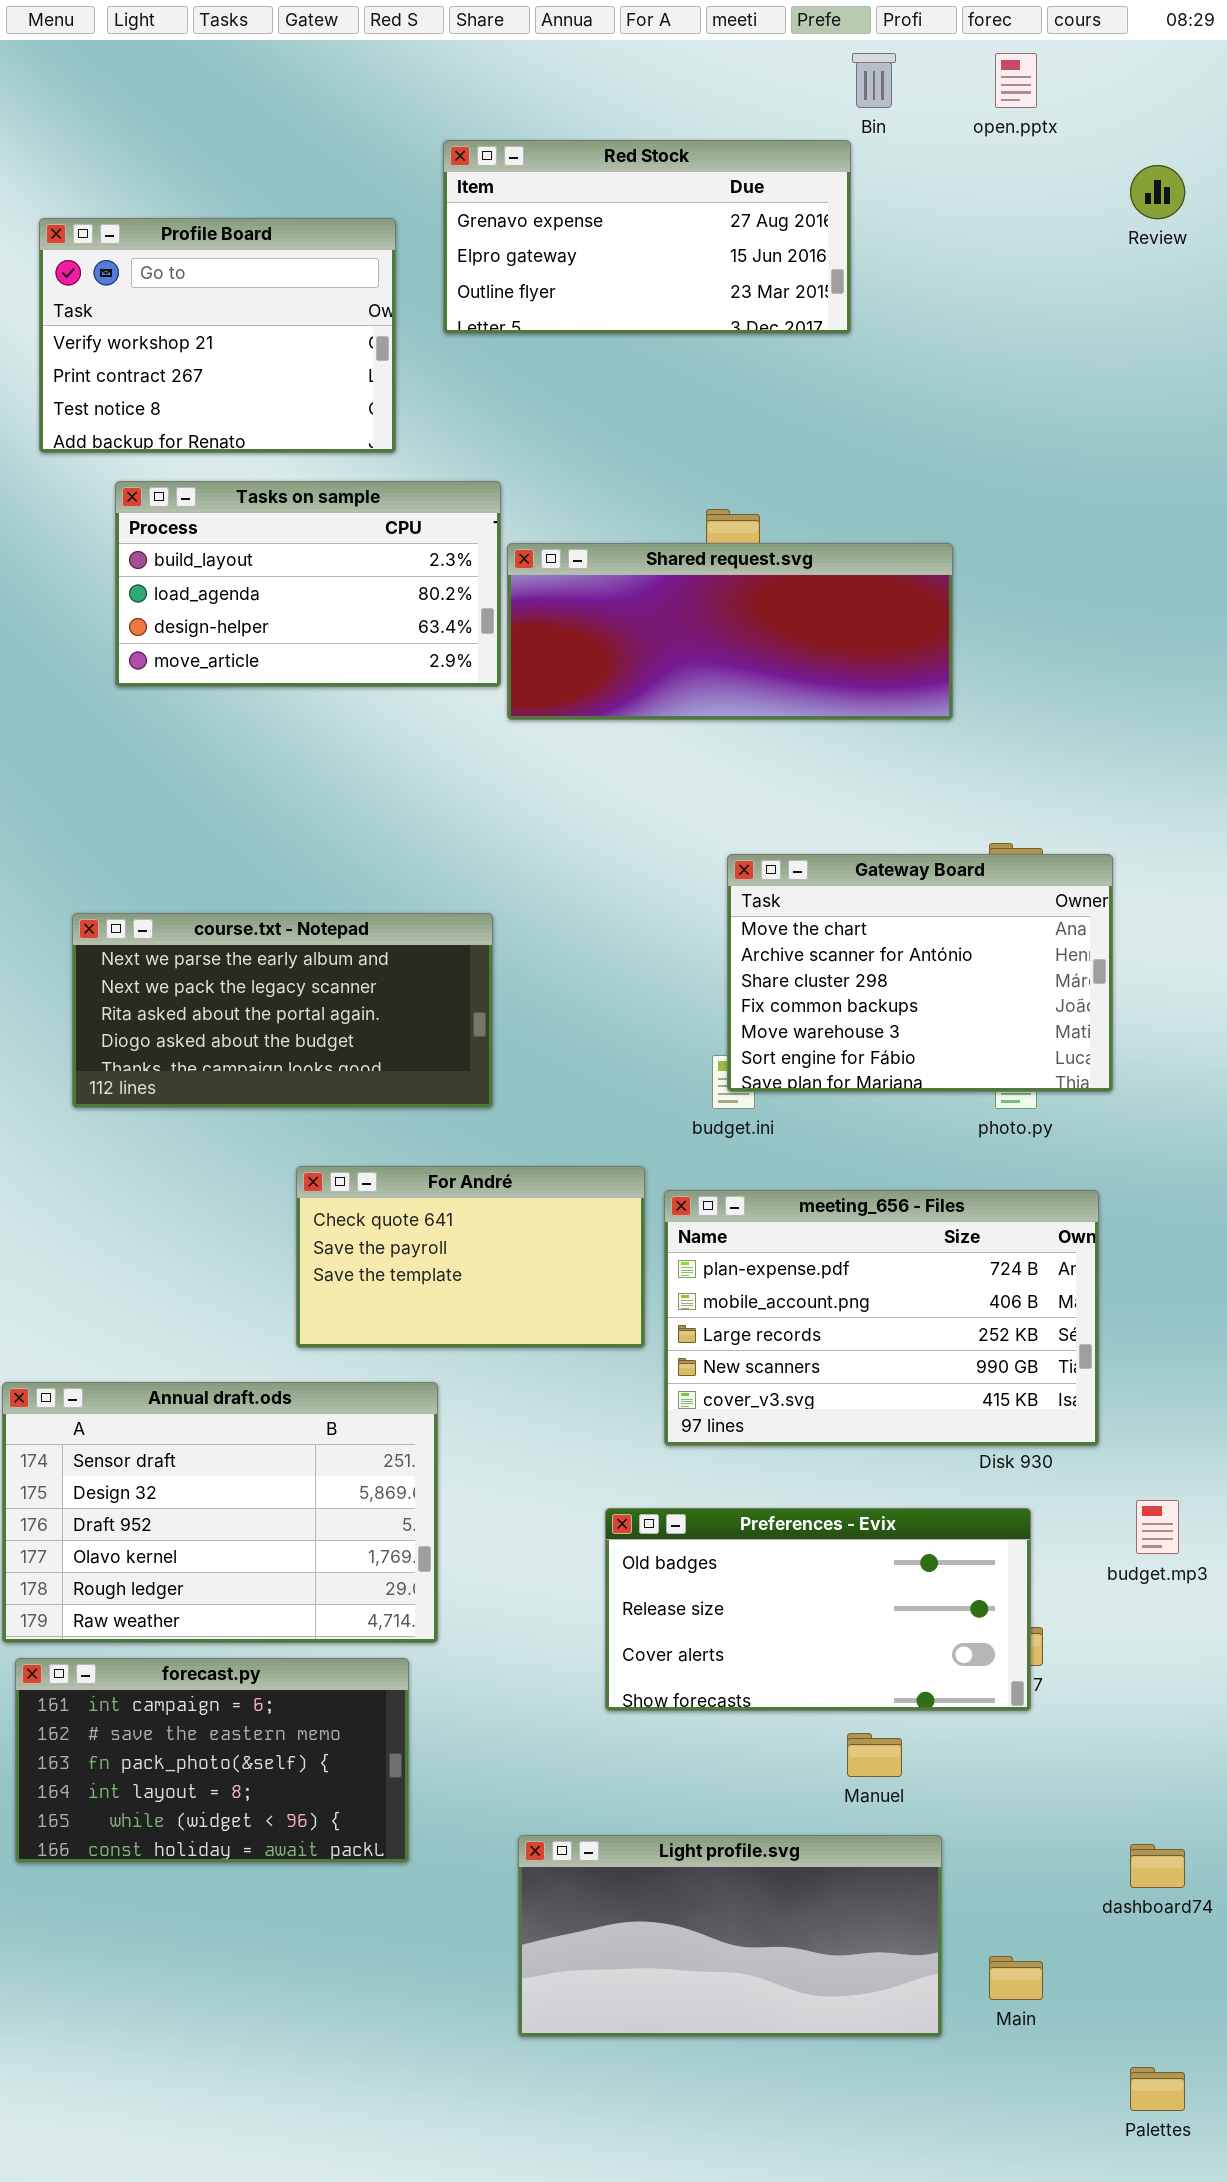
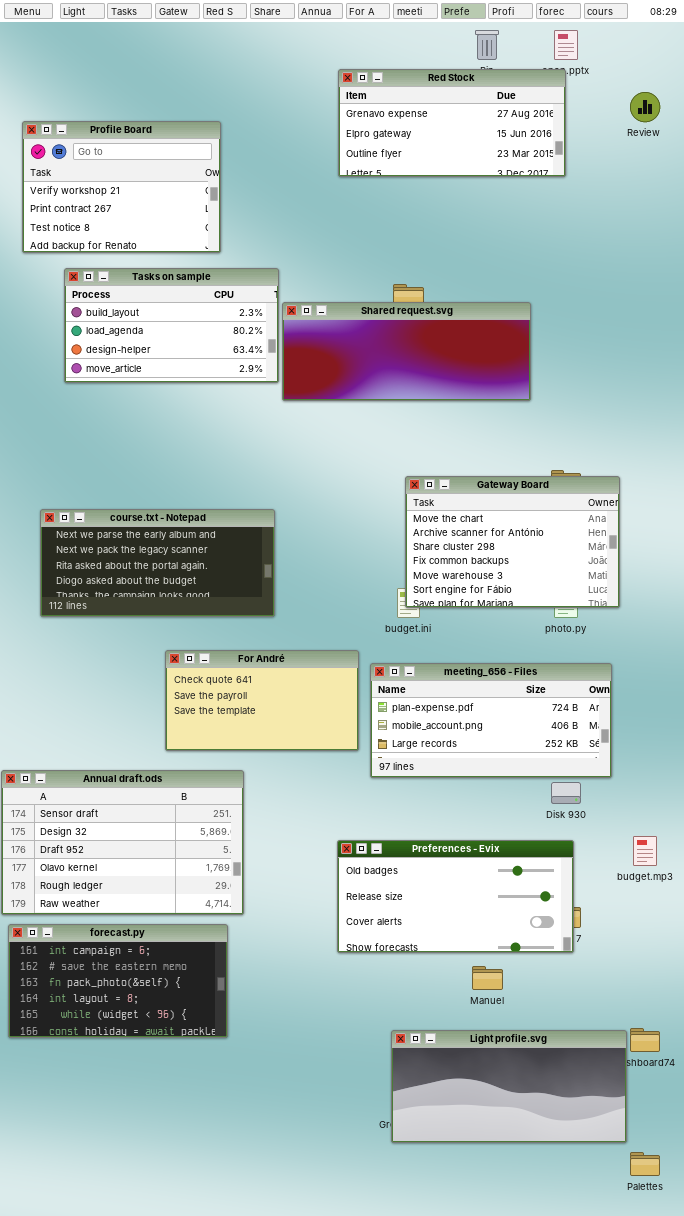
Red Stock: [443,140,851,334] -> [338,69,566,177], moved
meeting_656 - Files: [664,1190,1099,1446] -> [370,663,612,778], resized
Light profile.svg: [518,1835,942,2037] -> [391,1030,627,1143], moved

